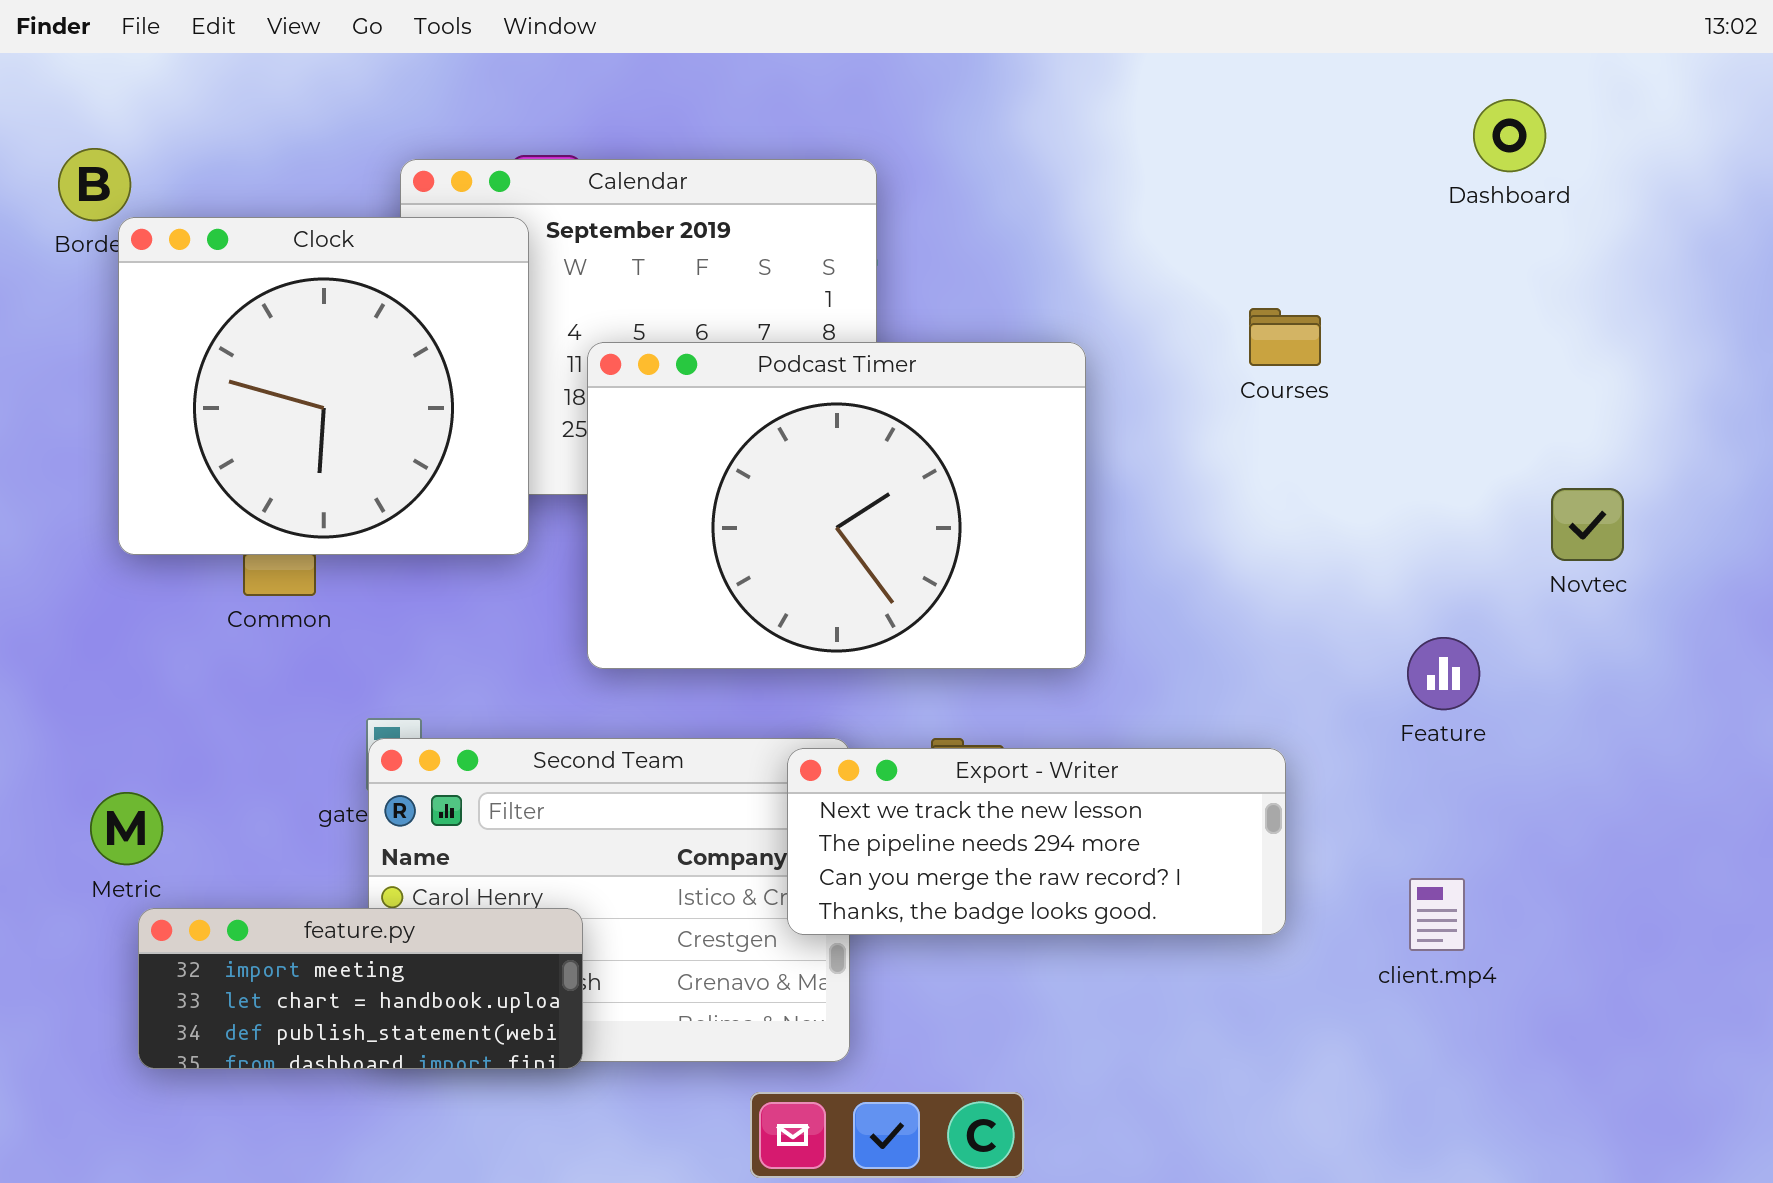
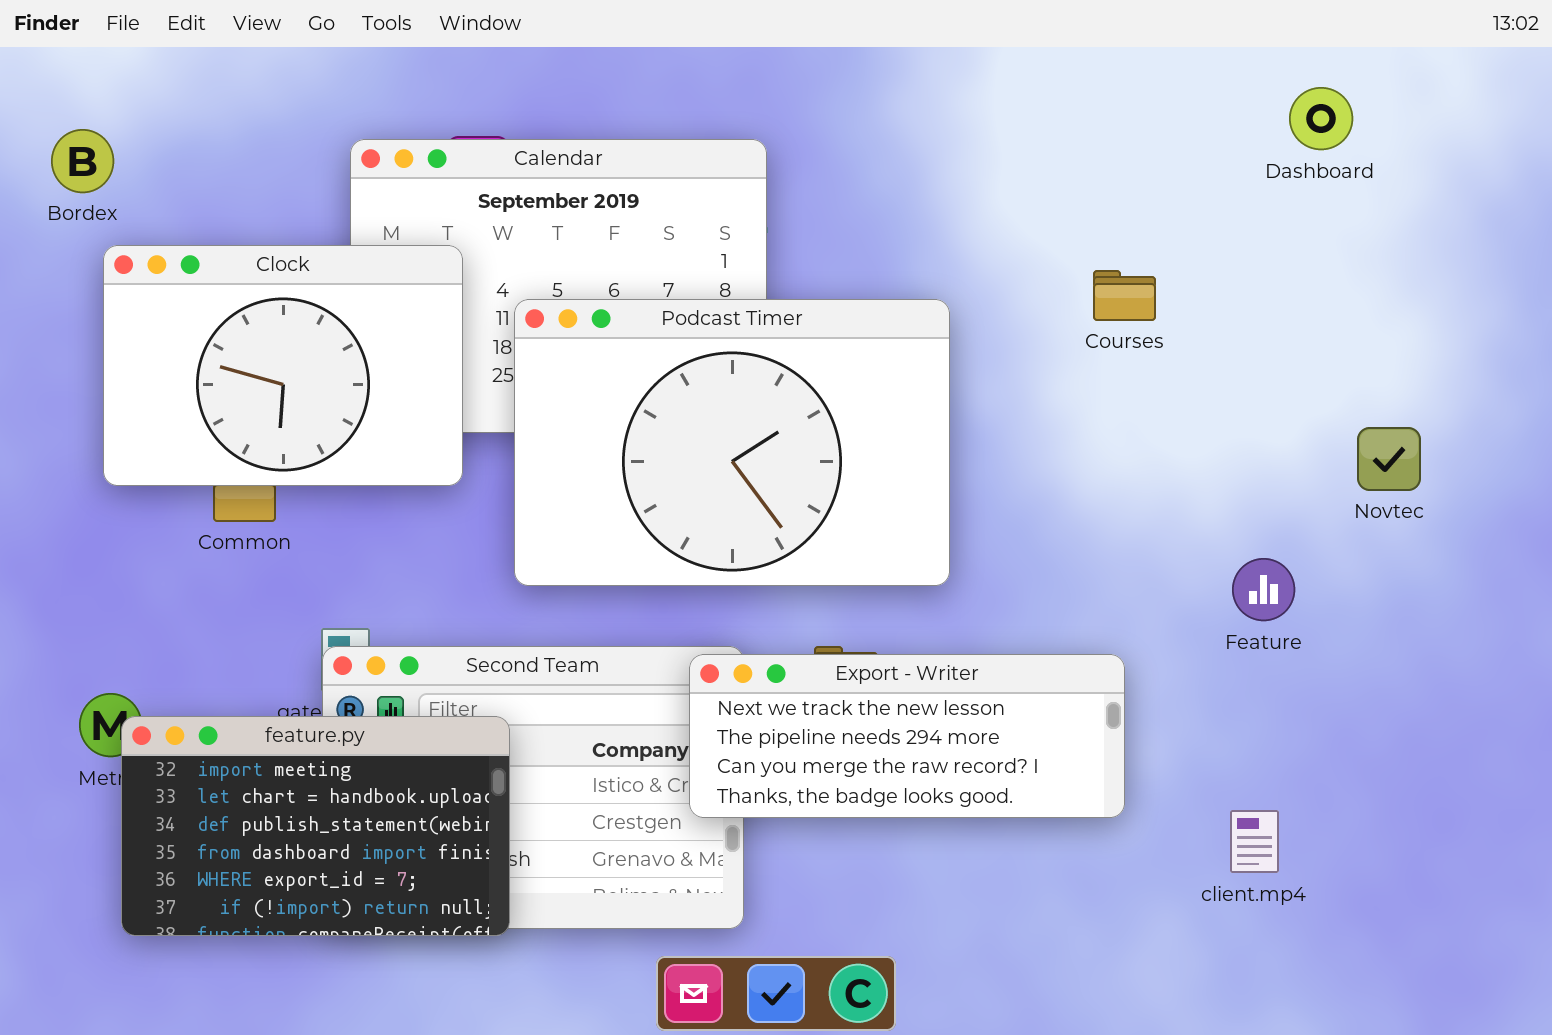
Clock: [118,217,529,555] -> [103,245,463,486], resized
client.mp4: [1409,878,1465,951] -> [1230,810,1279,873], moved
feature.py: [138,908,583,1069] -> [121,716,510,936], resized

